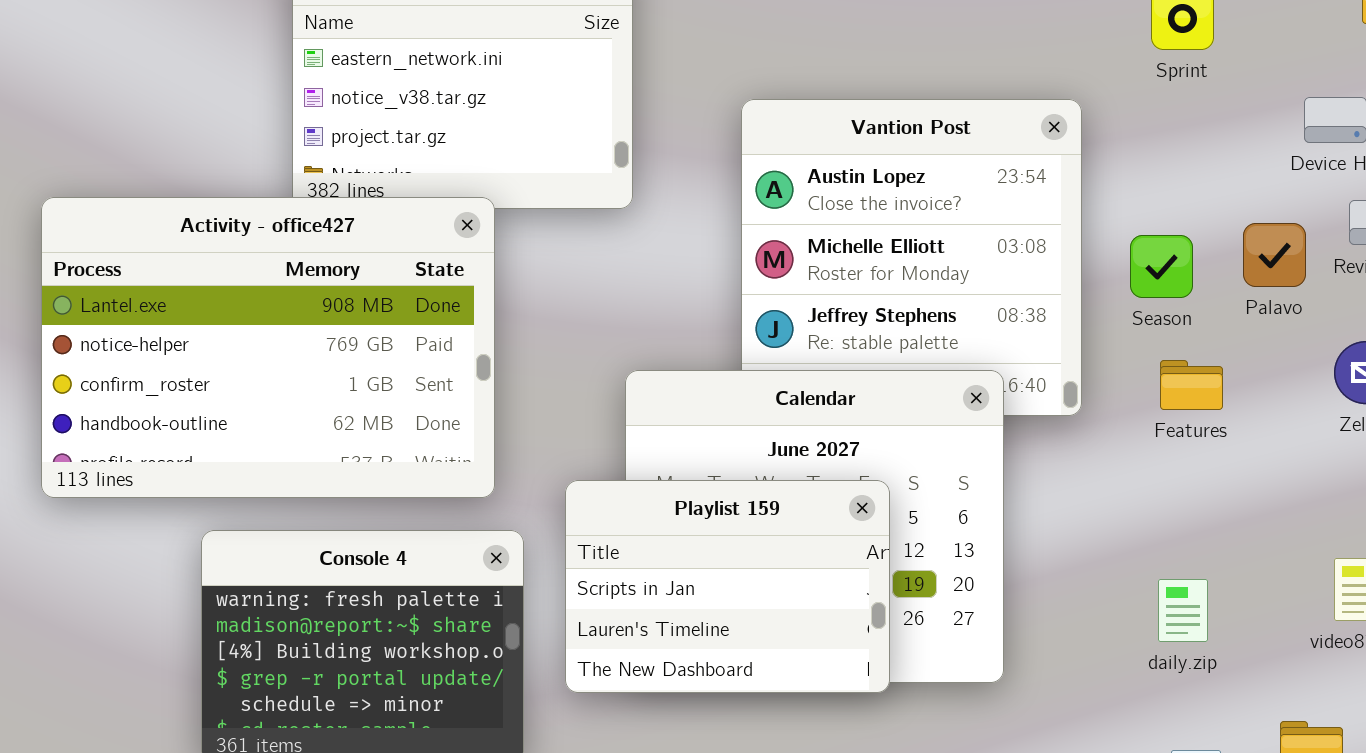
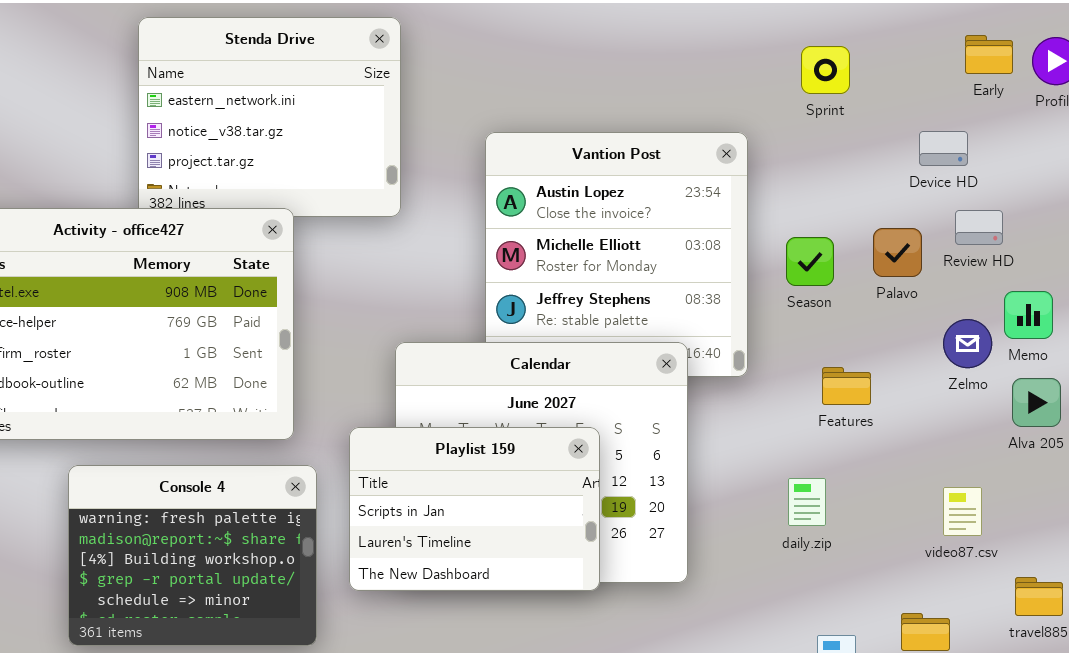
Features: [1160,360,1223,410] -> [822,367,871,405], moved
daily.zip: [1158,579,1208,642] -> [788,478,826,526], moved

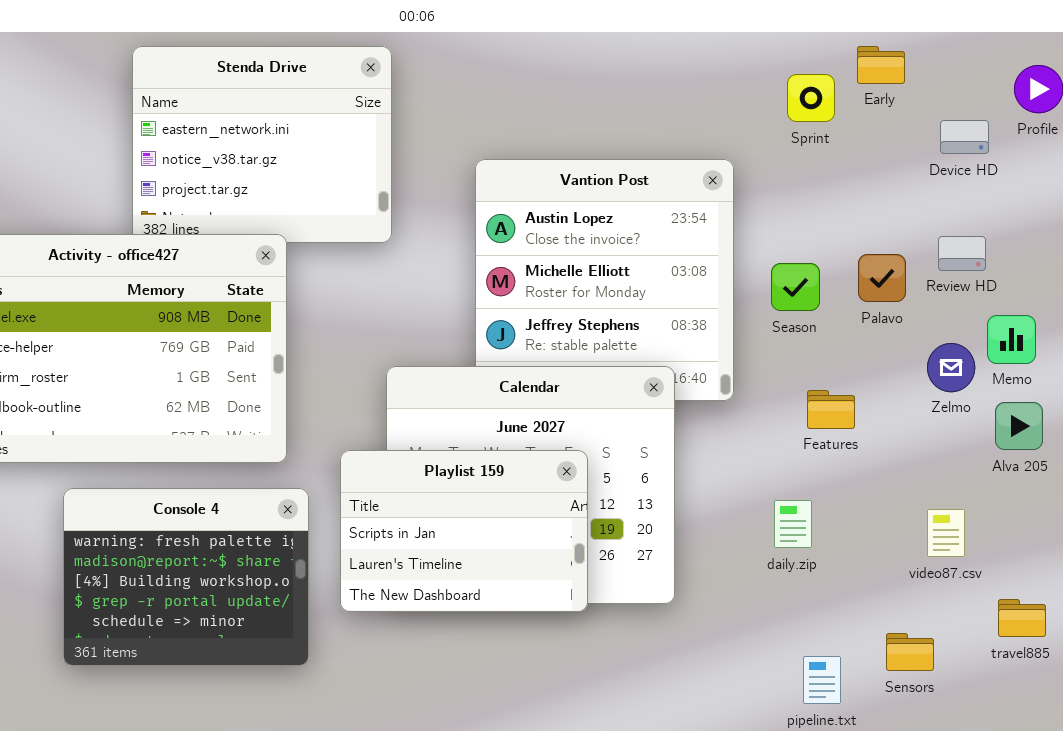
Early: [965,35,1013,74] -> [857,46,905,84], moved
Device HD: [919,131,968,166] -> [940,120,989,154], moved

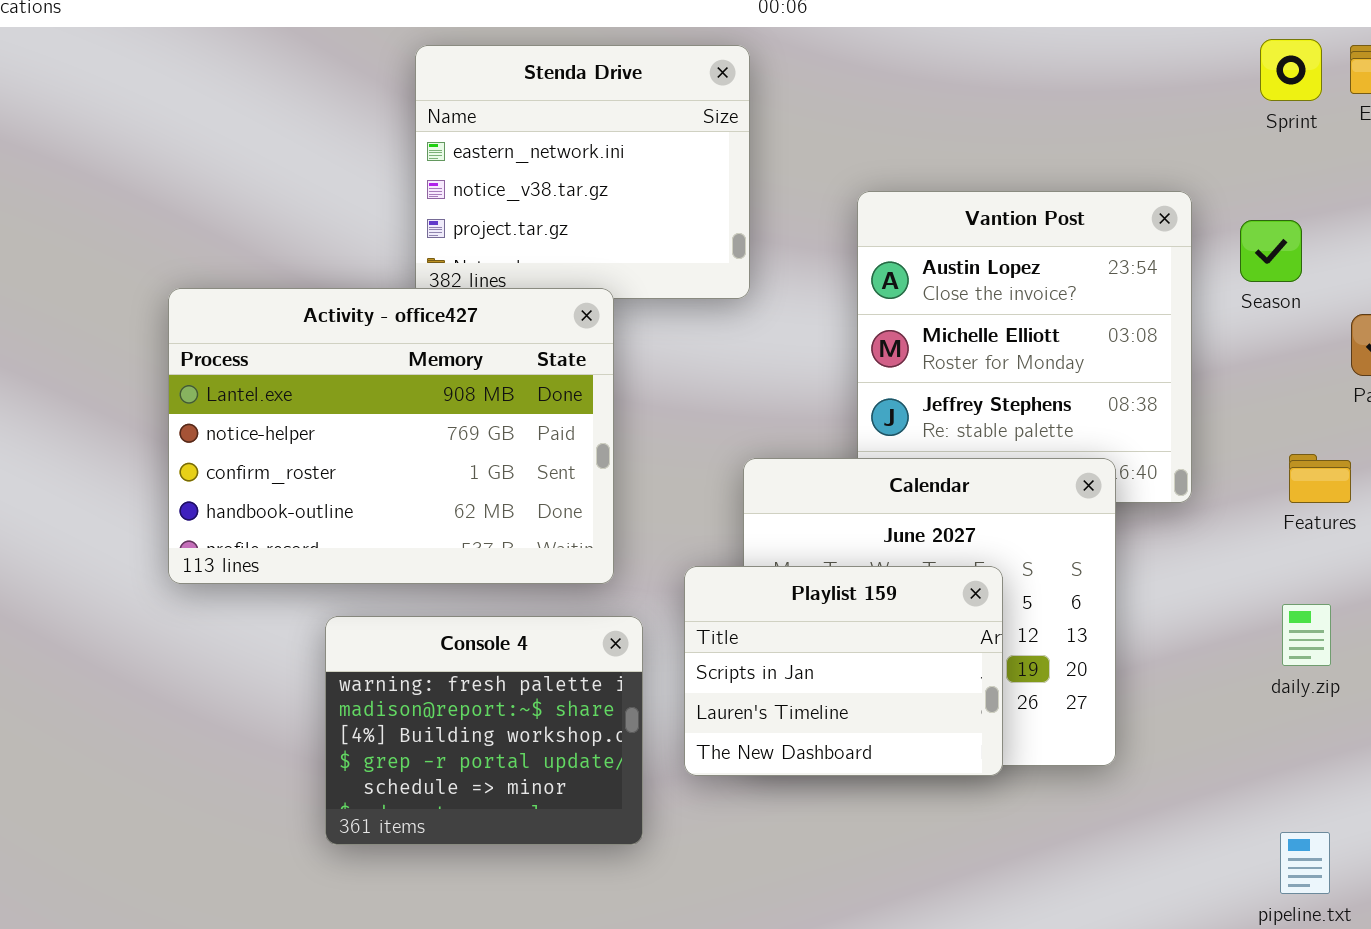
Sprint: [787,74,835,122] -> [1260,39,1322,101], moved
Season: [771,263,820,311] -> [1240,220,1302,282], moved
Features: [807,390,855,429] -> [1289,454,1351,503], moved
daily.zip: [774,500,812,548] -> [1282,604,1331,666], moved

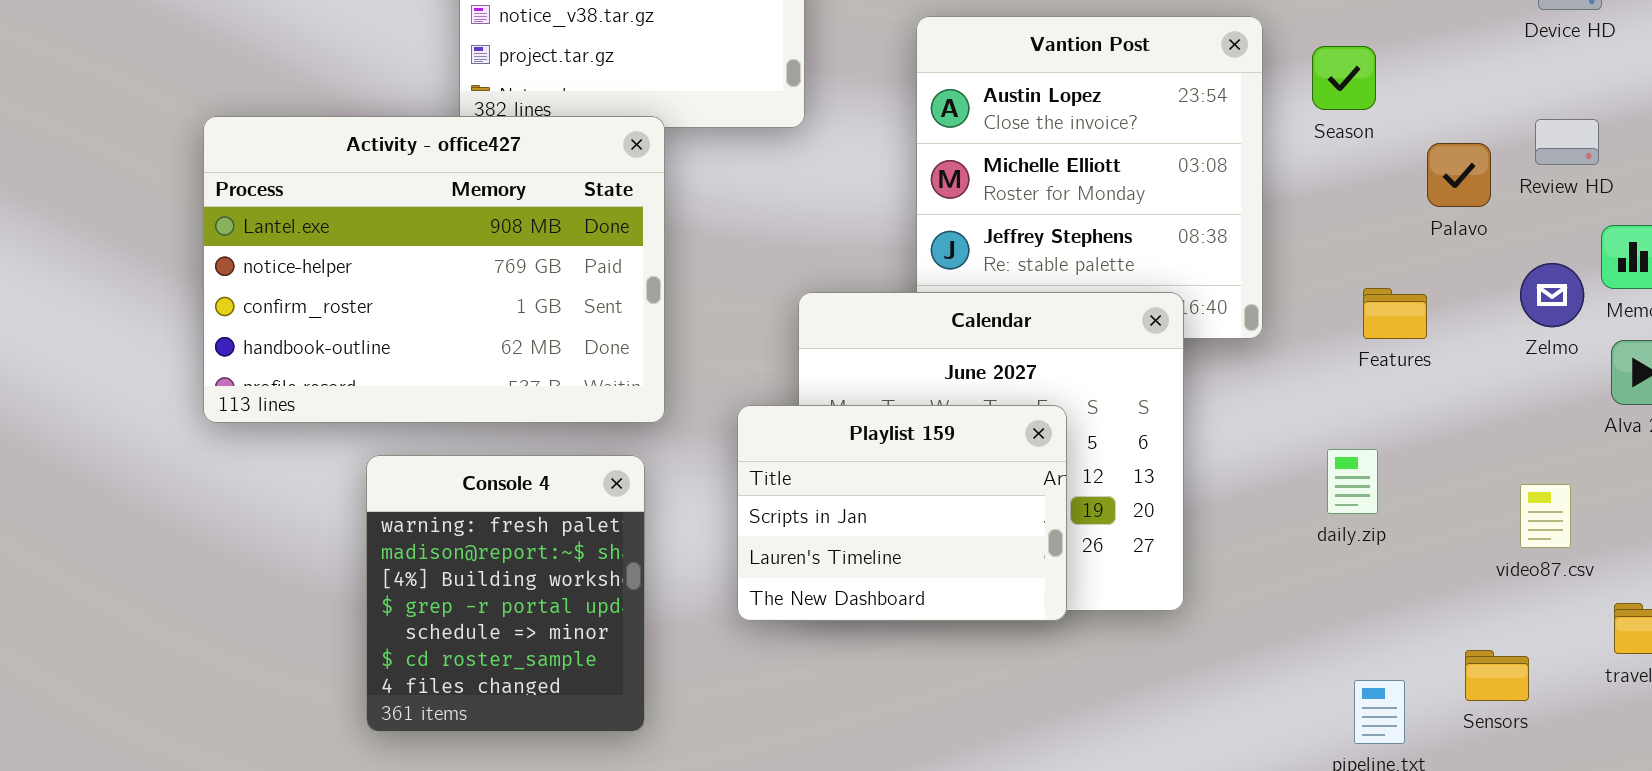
daily.zip: [1282,604,1331,666] -> [1327,449,1378,514], moved
Console 4: [325,616,643,845] -> [366,455,645,732], resized

